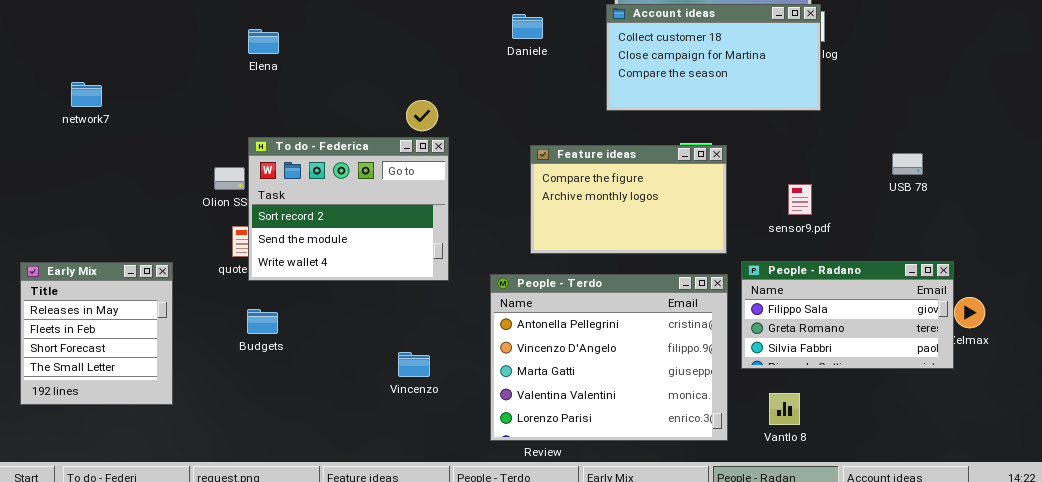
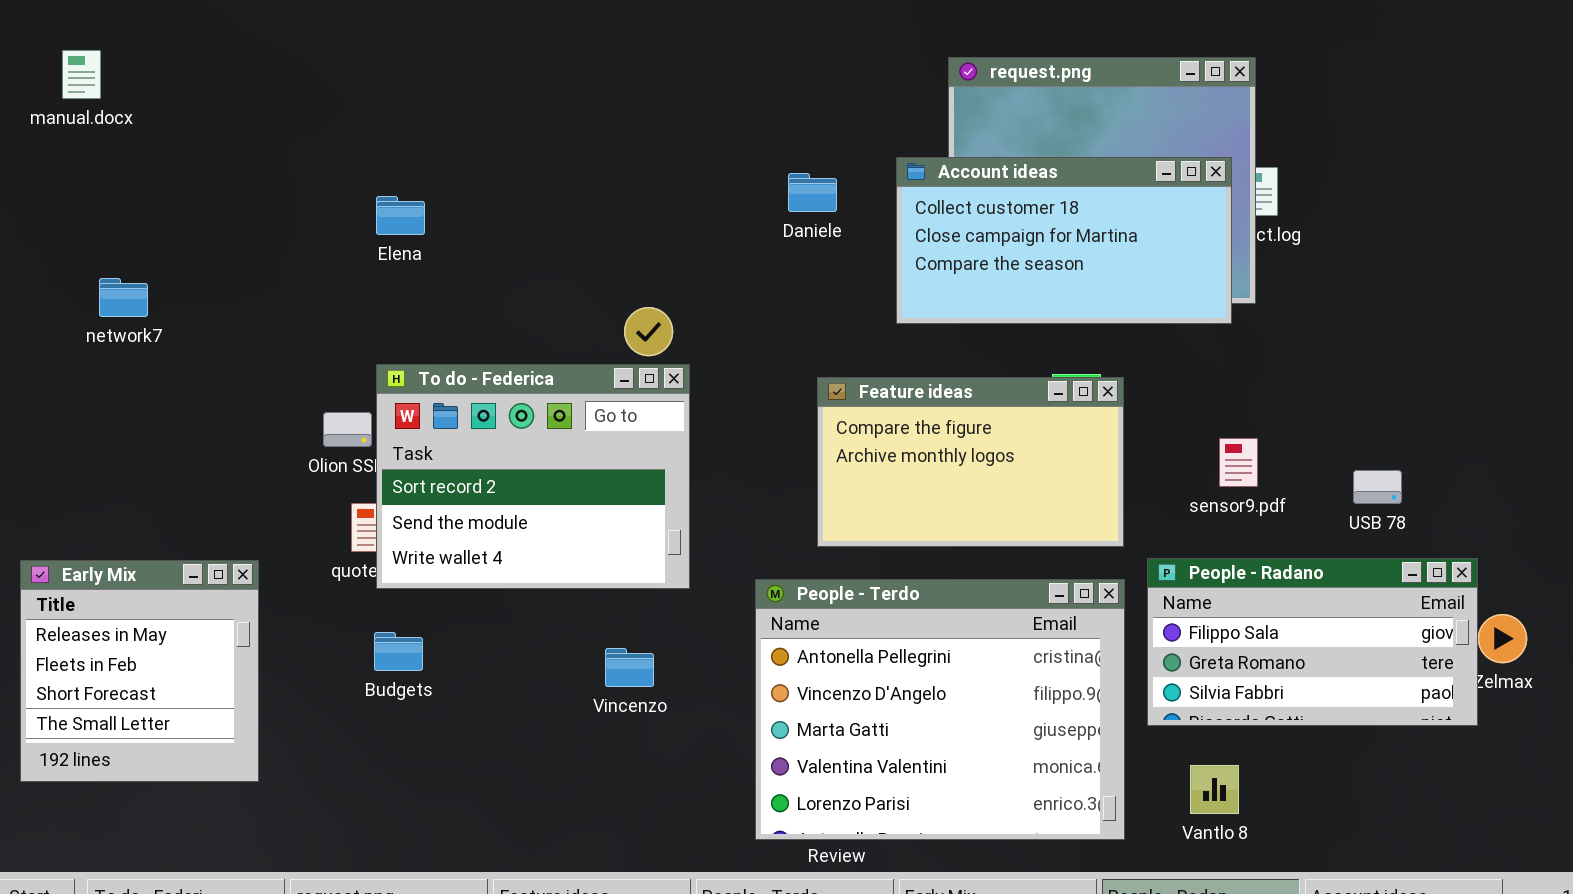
Account ideas: [606,4,821,111] -> [896,157,1232,324], moved
USB 78: [892,153,923,175] -> [1353,470,1402,504], moved
Vincenzo: [398,352,430,377] -> [605,648,654,687], moved

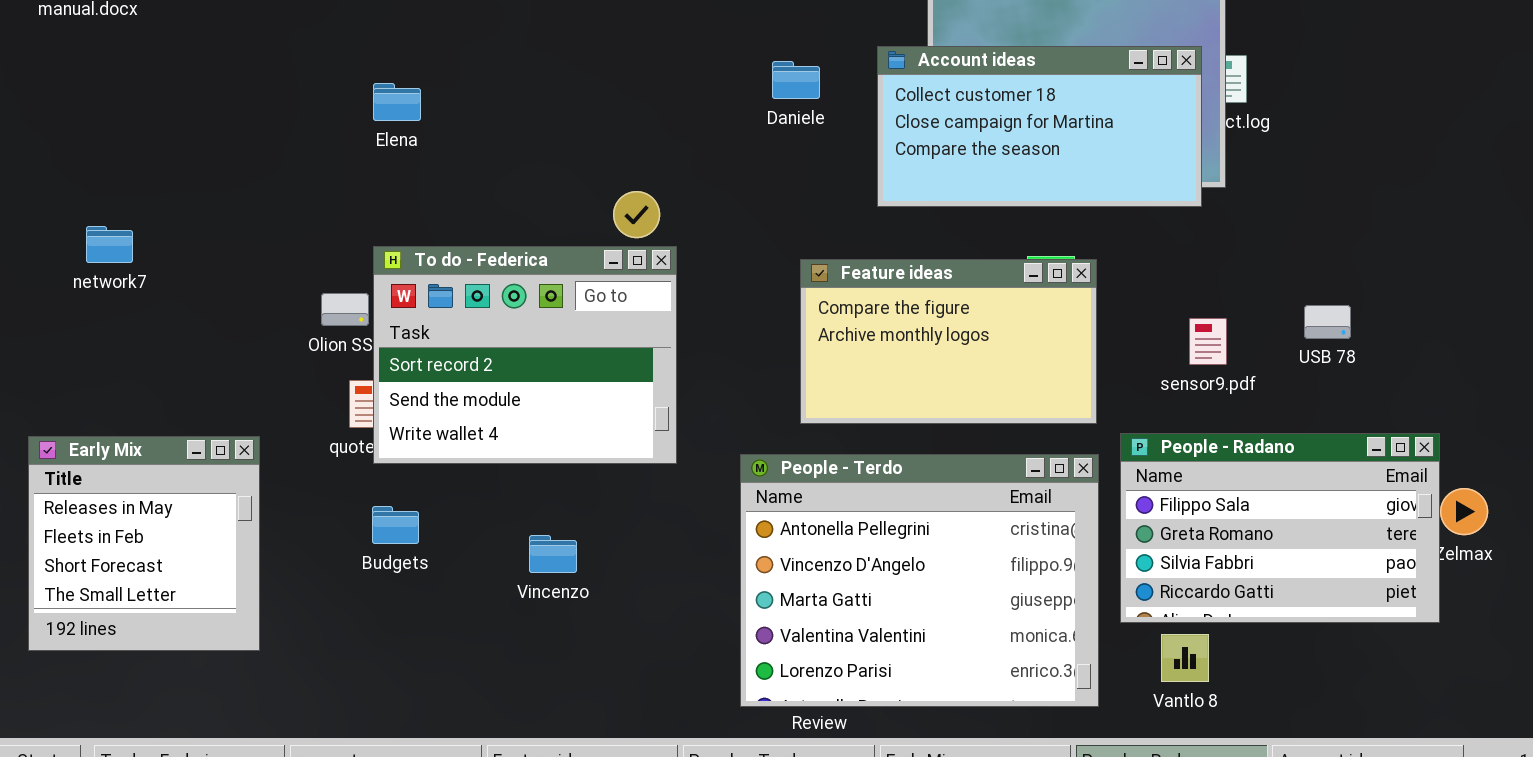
network7: [99,278,148,317] -> [86,226,133,263], moved
USB 78: [1353,470,1402,504] -> [1304,305,1351,339], moved
People - Radano: [1147,558,1478,726] -> [1120,433,1440,623], resized
Vincenzo: [605,648,654,687] -> [529,535,577,573], moved

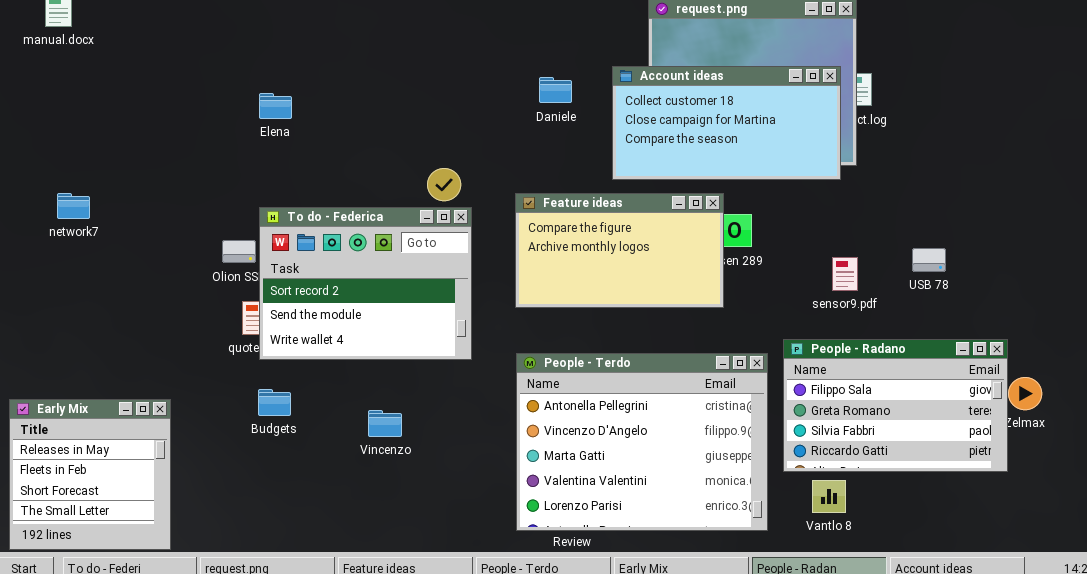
Feature ideas: [800,259,1097,424] -> [515,193,724,308], moved
Early Mix: [28,436,260,651] -> [9,399,171,550], moved

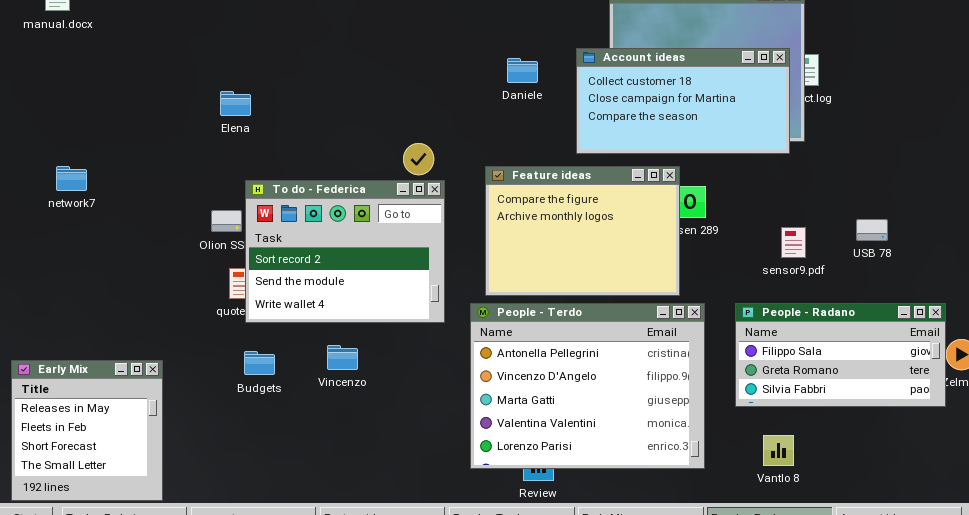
Elena: [259,93,292,119] -> [220,91,251,116], moved
Feature ideas: [515,193,724,308] -> [485,166,680,296], resized
People - Radano: [783,339,1008,472] -> [735,303,946,407], resized
People - Terdo: [516,353,768,531] -> [470,303,705,469], moved
Vincenzo: [368,410,402,437] -> [327,345,358,370], moved

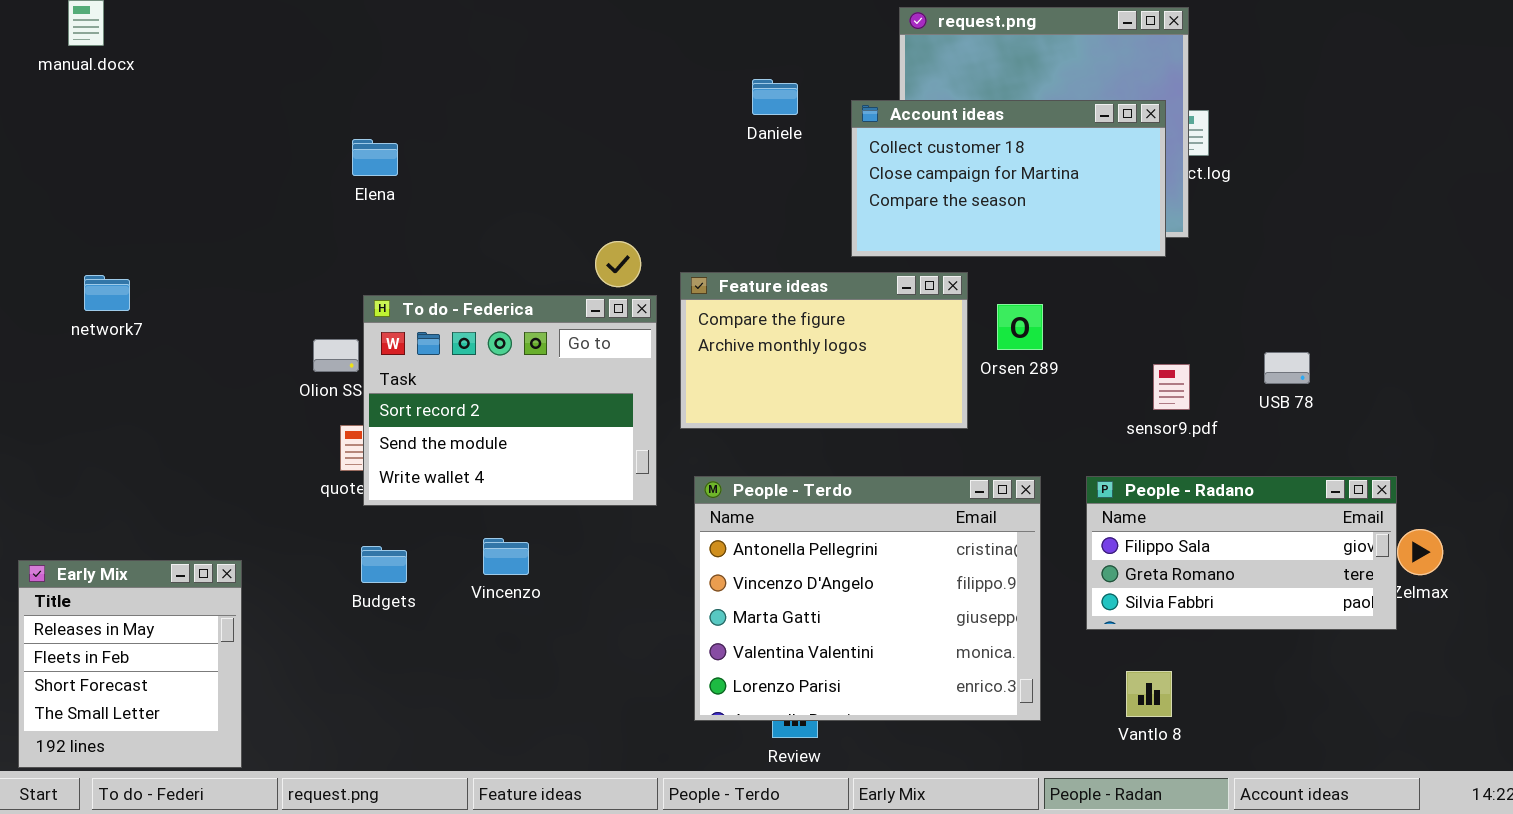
Daniele: [507,58,538,83] -> [752,79,798,115], moved
Elena: [220,91,251,116] -> [352,139,398,176], moved
Feature ideas: [485,166,680,296] -> [680,272,968,429], moved, resized

